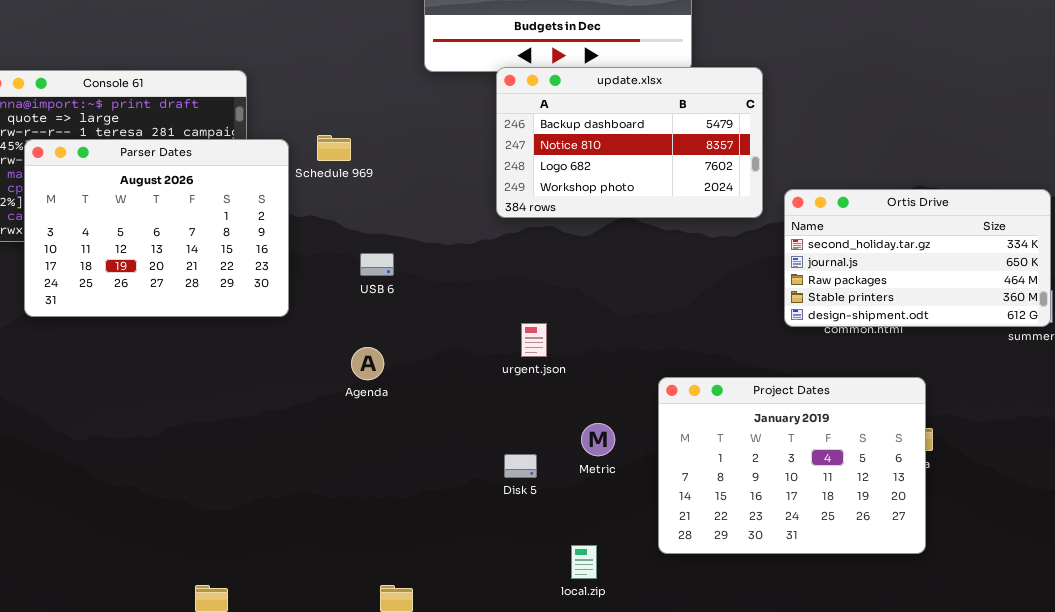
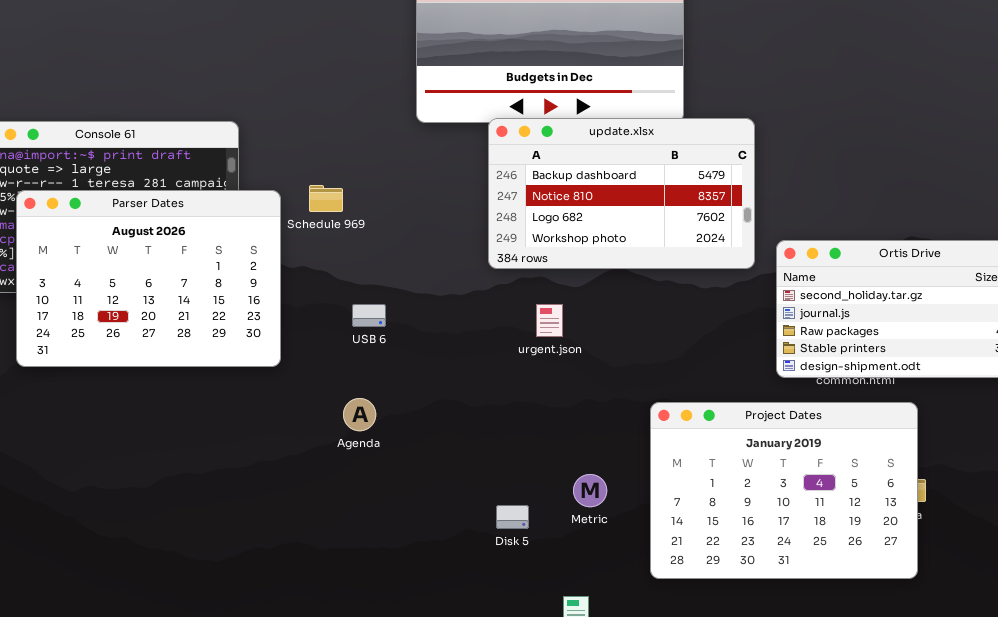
urgent.json: [521,323,547,357] -> [536,304,563,337], moved
Project Dates: [658,377,926,554] -> [650,402,918,579], moved

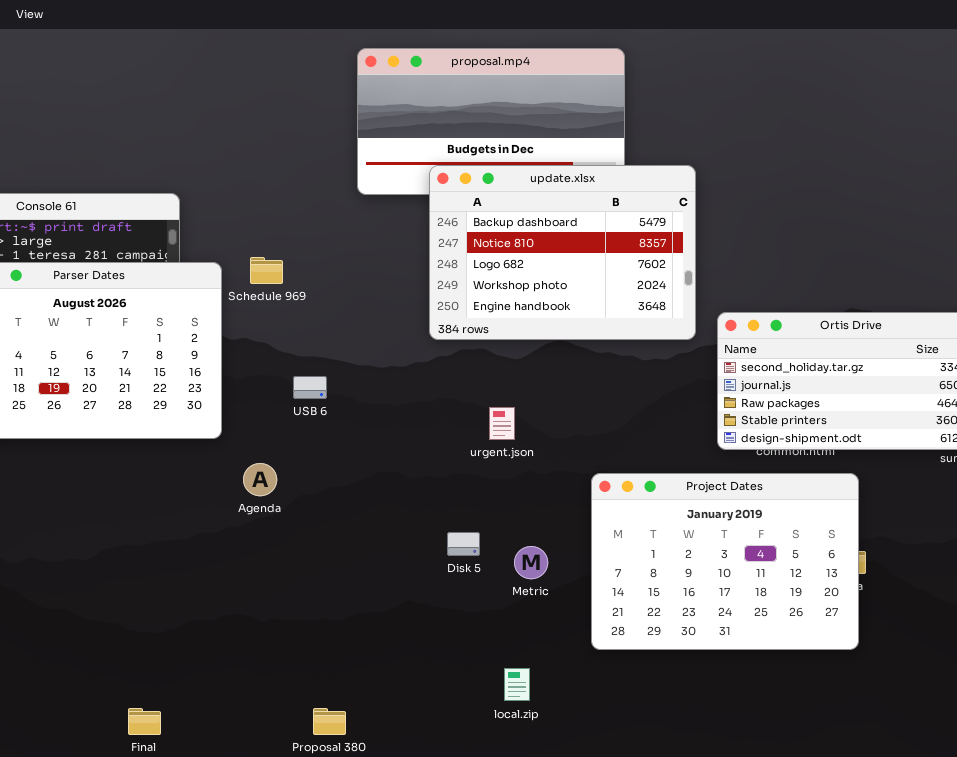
update.xlsx: [488,118,755,269] -> [429,165,696,340], resized
urgent.json: [536,304,563,337] -> [489,407,515,440], moved
Agenda: [343,398,376,431] -> [243,463,277,496], moved
Disk 5: [496,505,529,529] -> [447,532,480,556], moved

